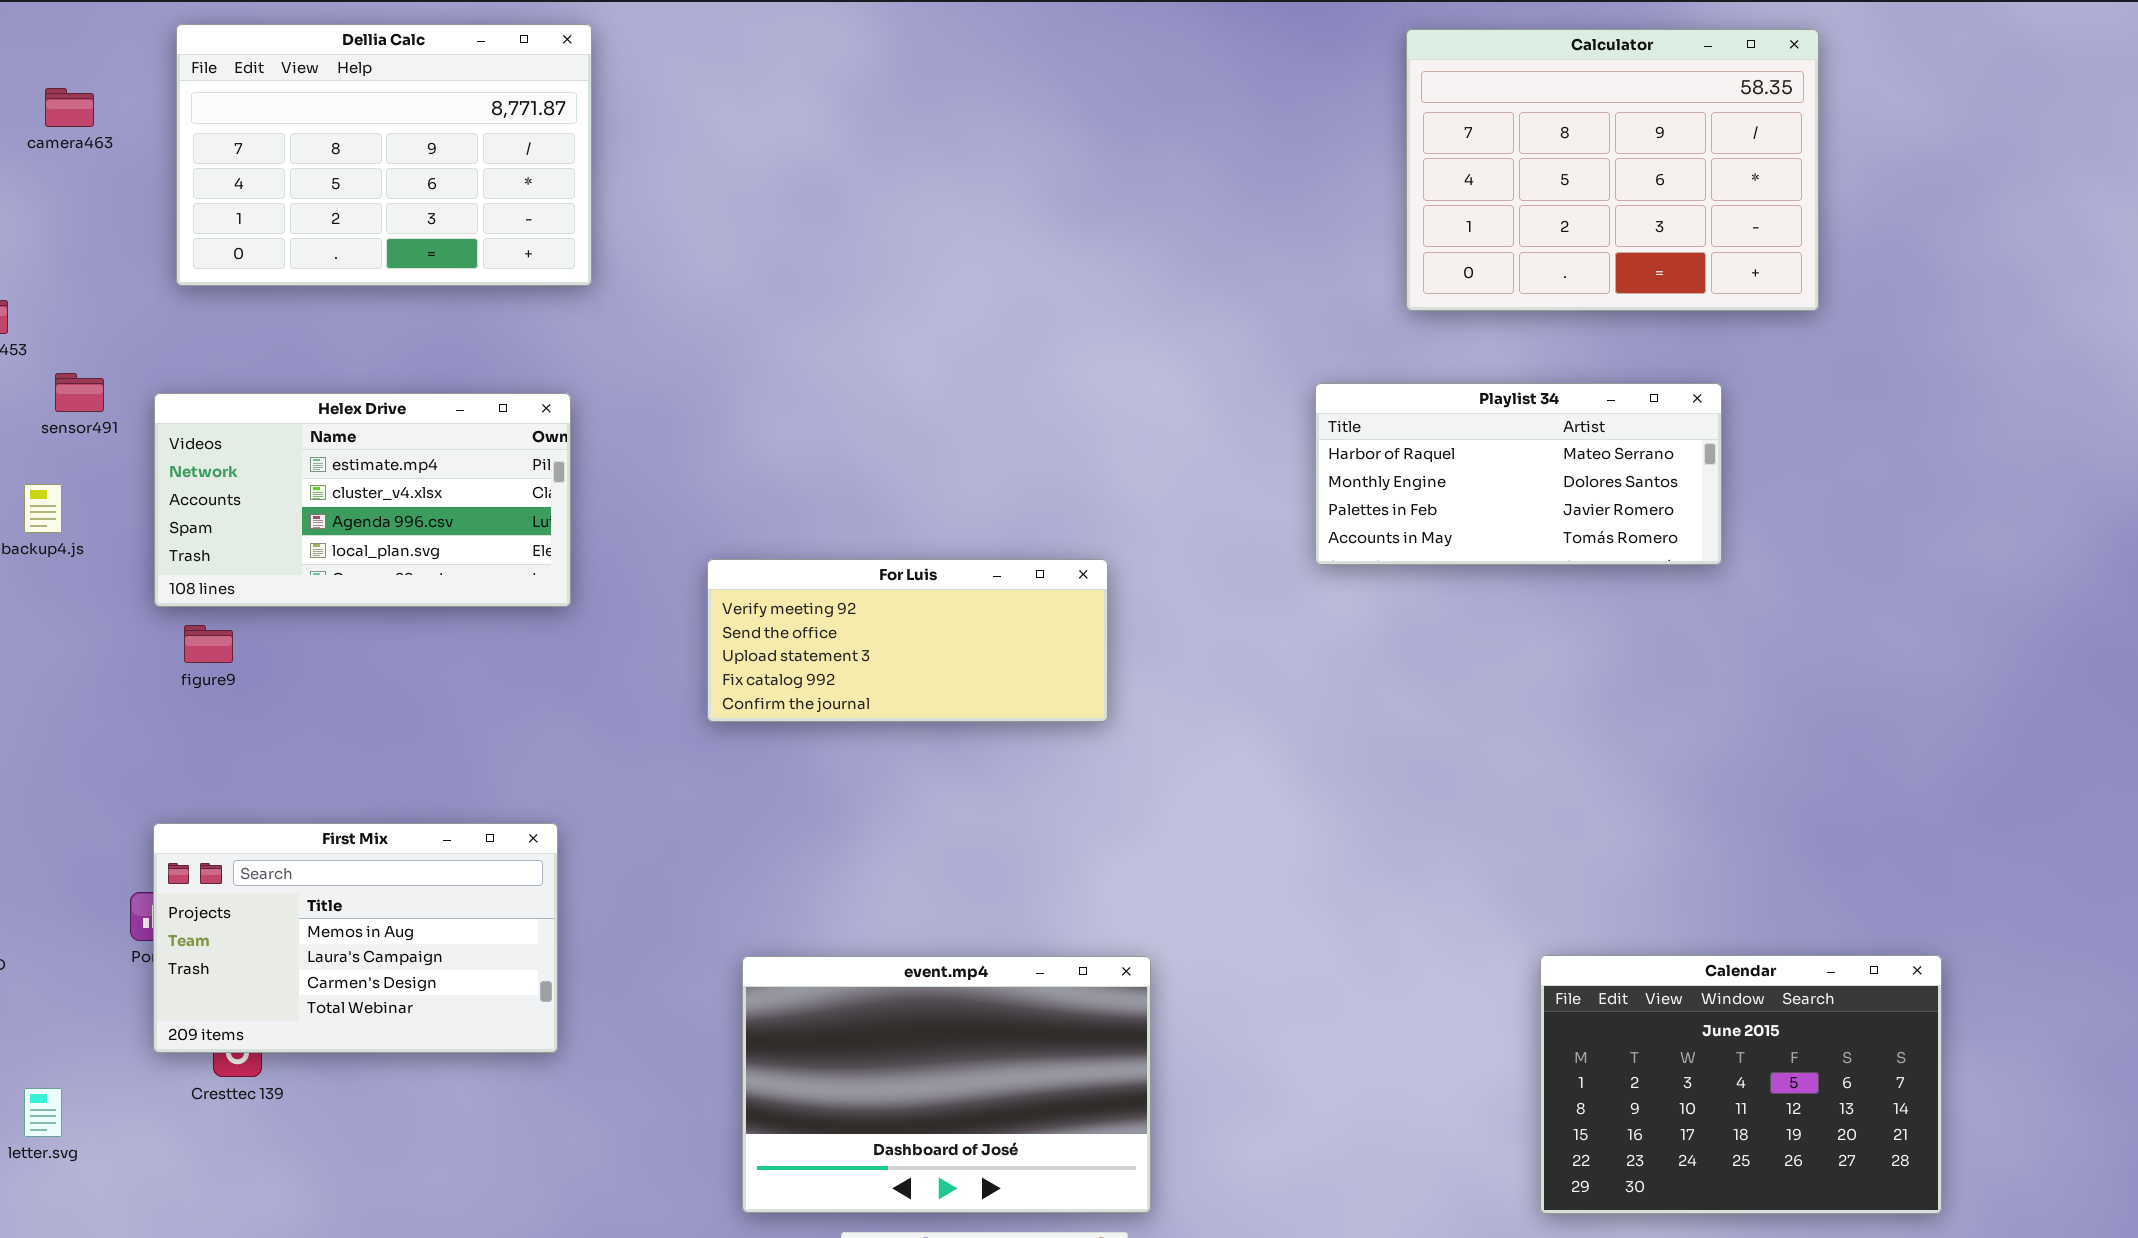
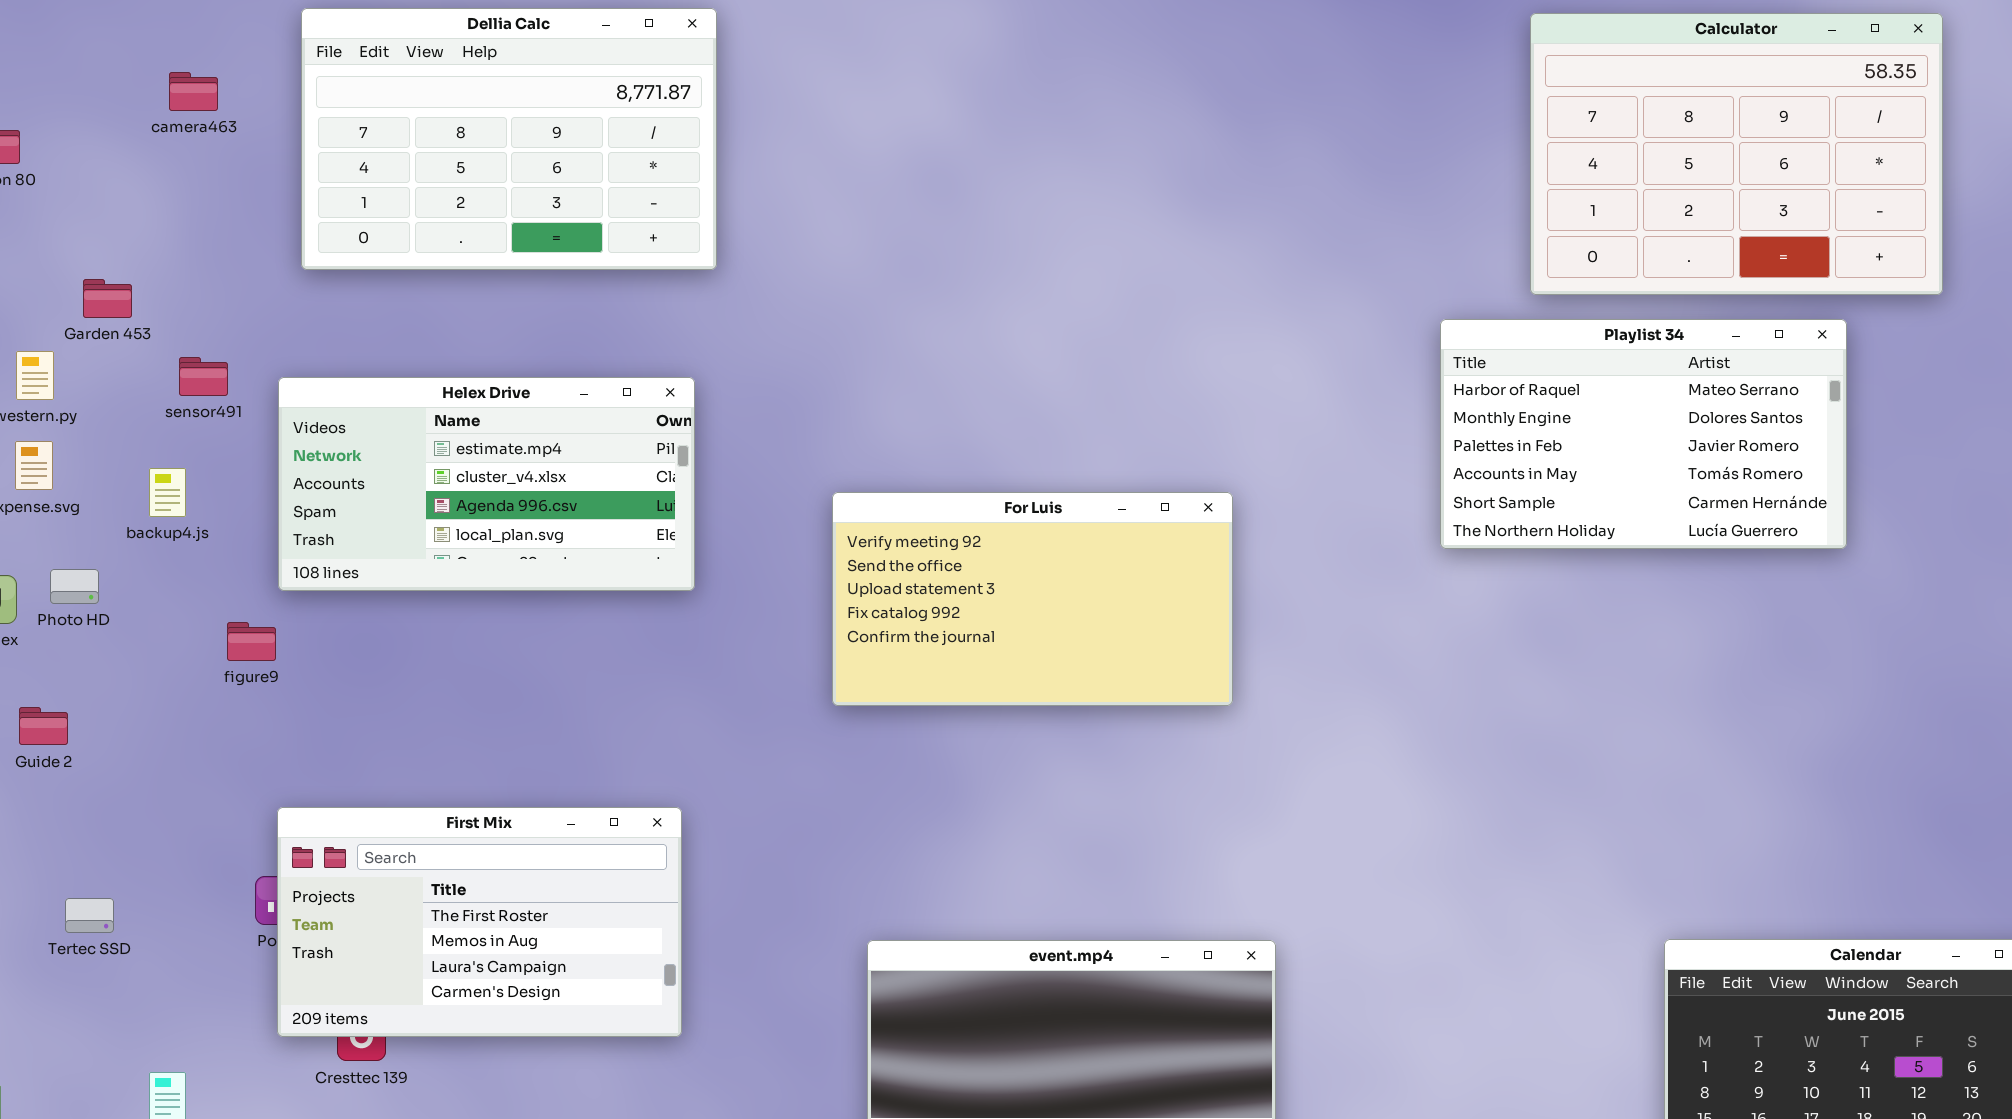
Playlist 34: [1315,383,1722,565] -> [1440,319,1847,549], resized
For Luis: [707,559,1108,722] -> [832,492,1233,706], resized
figure9: [184,625,233,663] -> [227,622,276,661], moved
First Mix: [153,823,558,1053] -> [277,807,682,1037], scrolled up 1 row

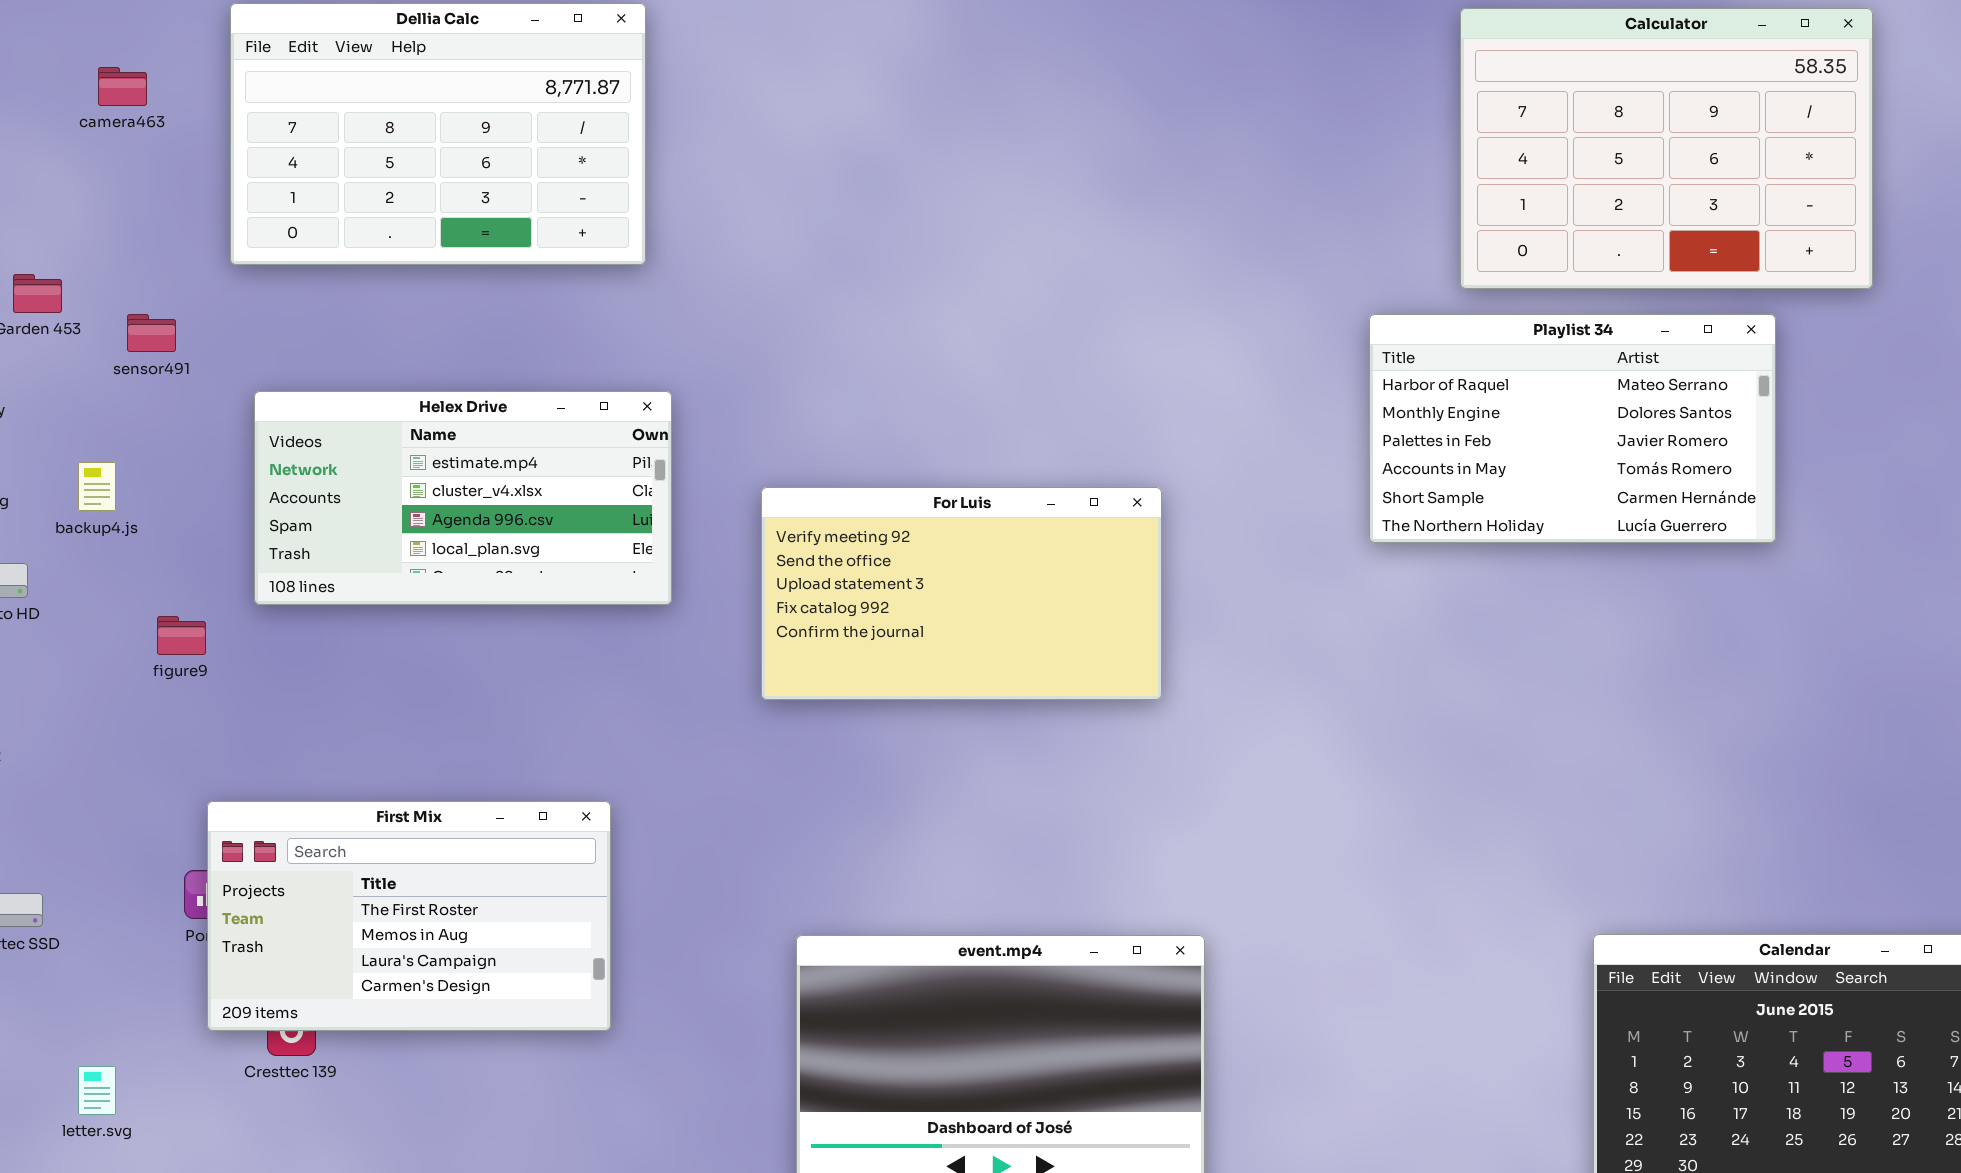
sensor491: [179,357,228,396] -> [127,314,176,352], moved
Helex Drive: [278,377,695,591] -> [254,391,672,605], moved

